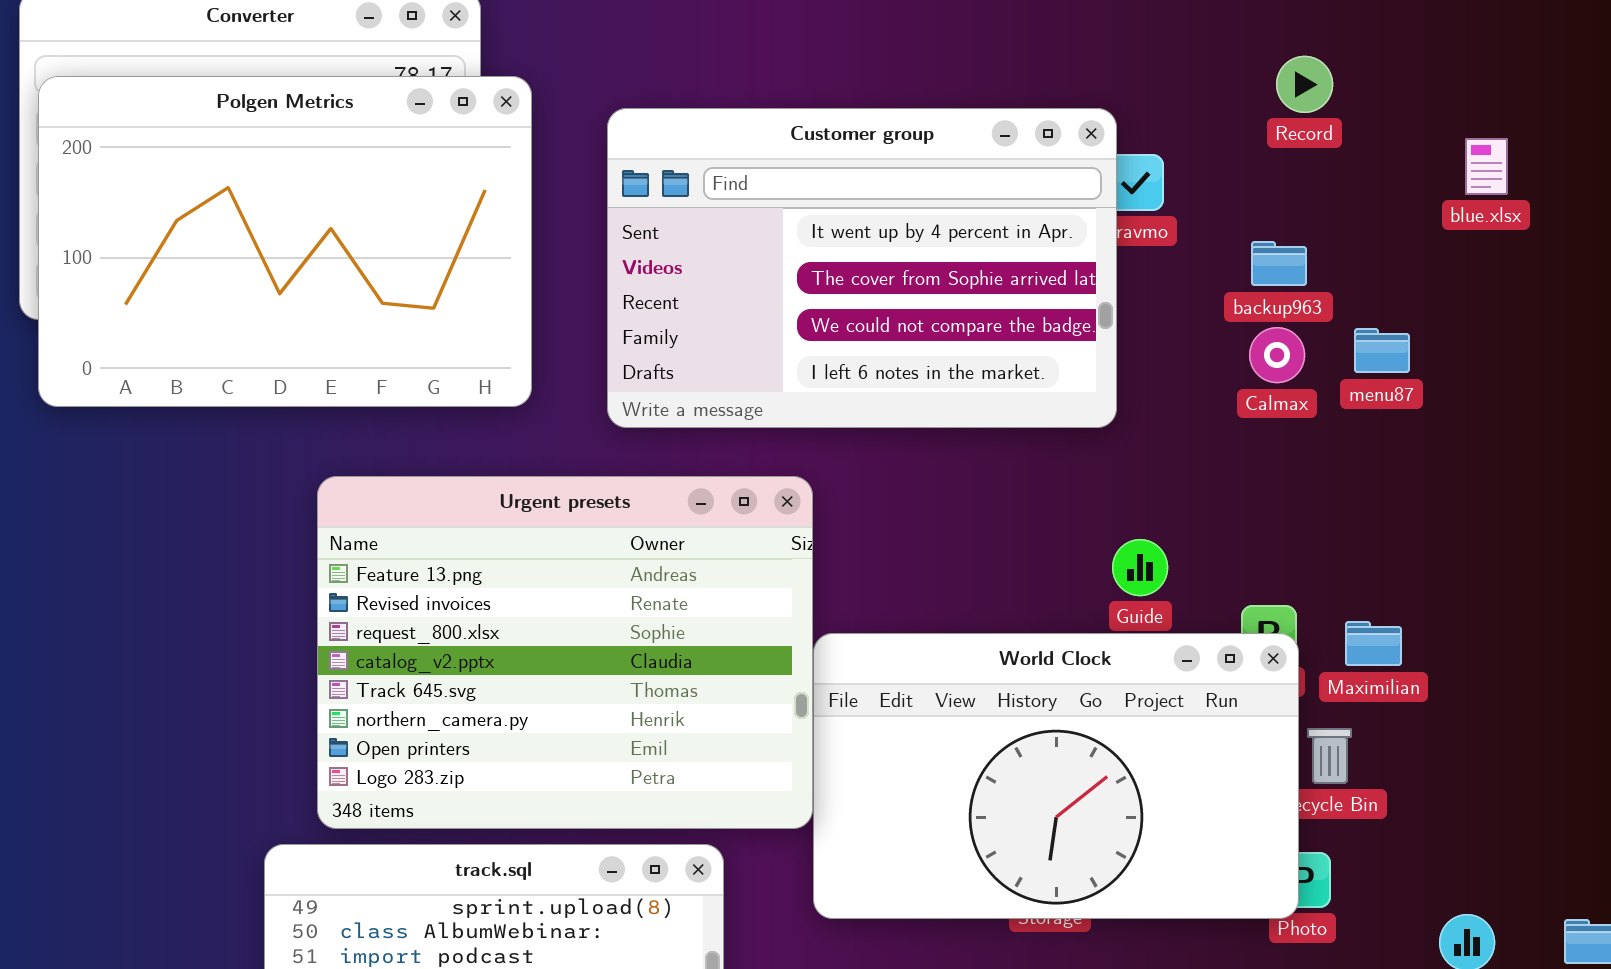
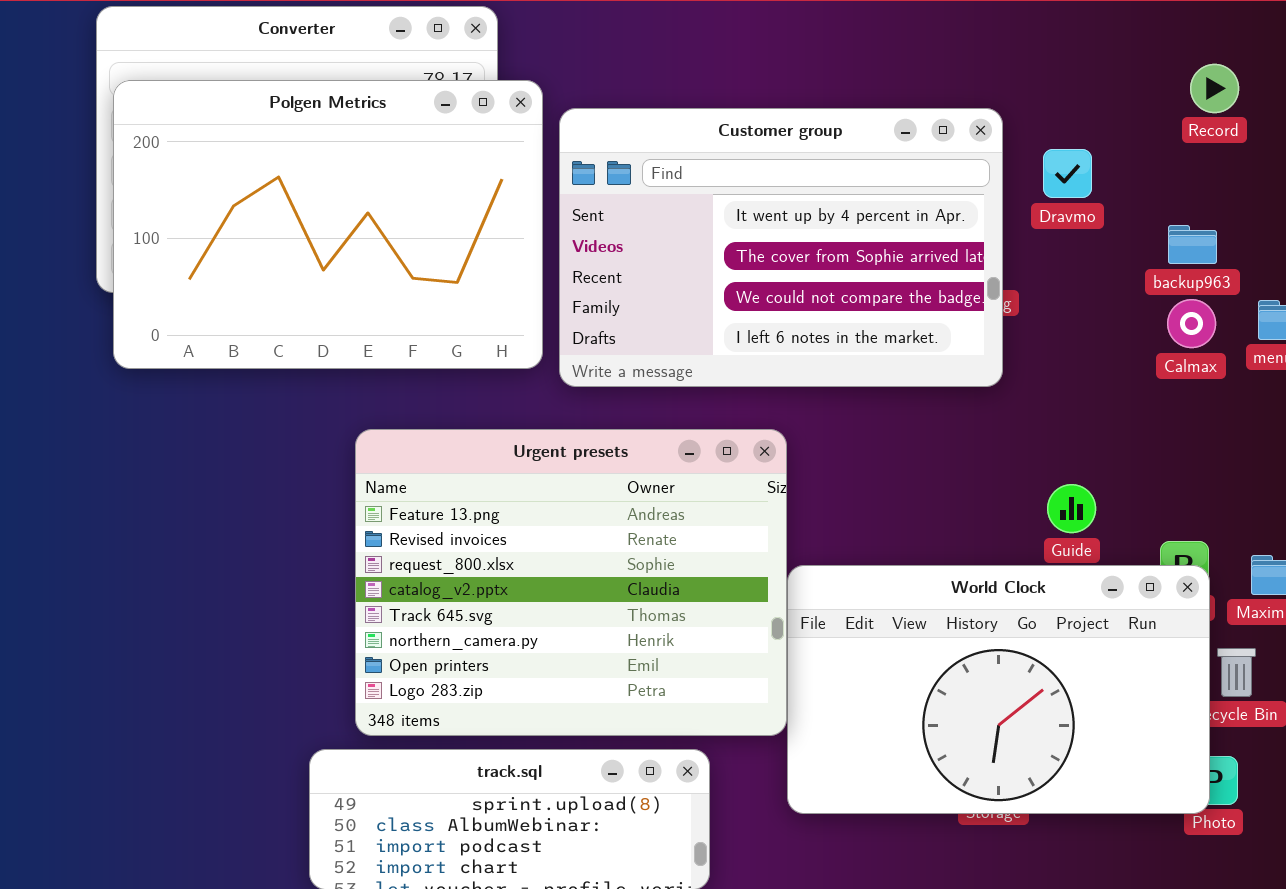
Customer group: [607,108,1117,428] -> [559,108,1003,387], moved

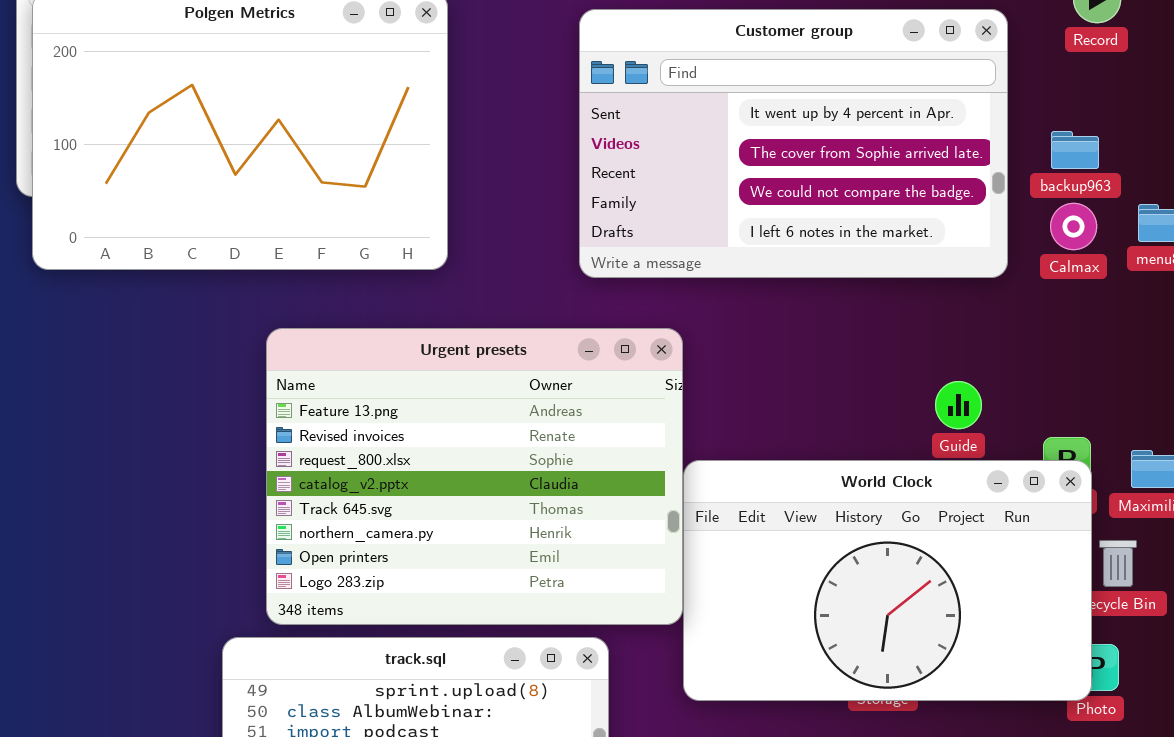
Customer group: [559,108,1003,387] -> [579,9,1008,278], moved

